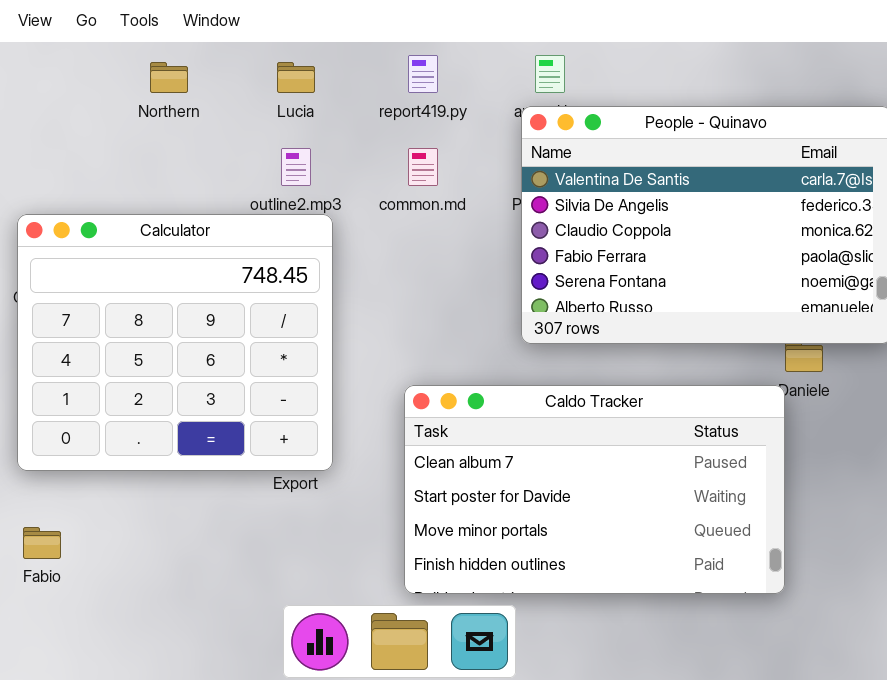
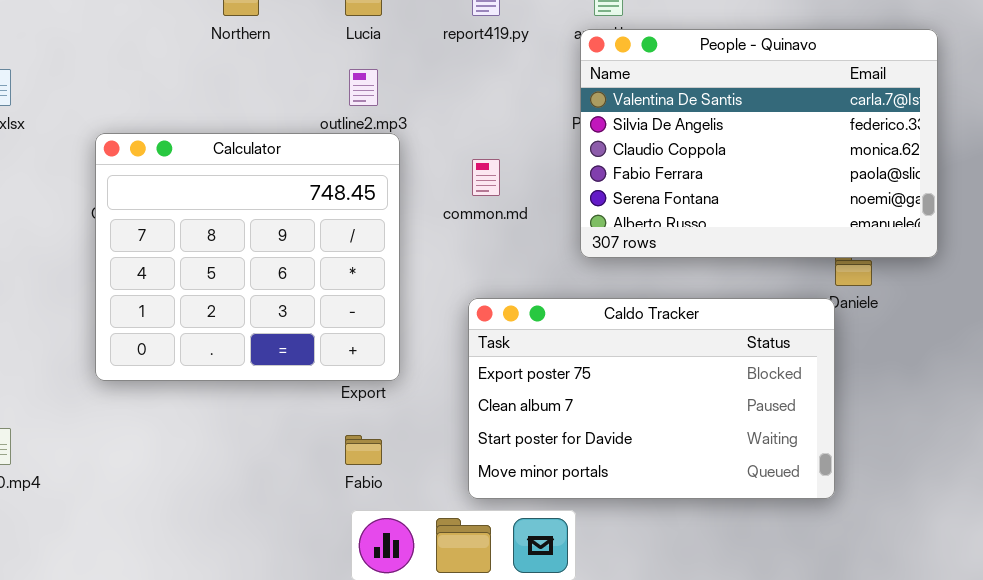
common.md: [408,148,438,186] -> [472,159,500,196], moved
Caldo Tracker: [404,385,785,594] -> [468,298,835,499], scrolled up 1 row
Fabio: [23,527,61,559] -> [345,435,382,465], moved

